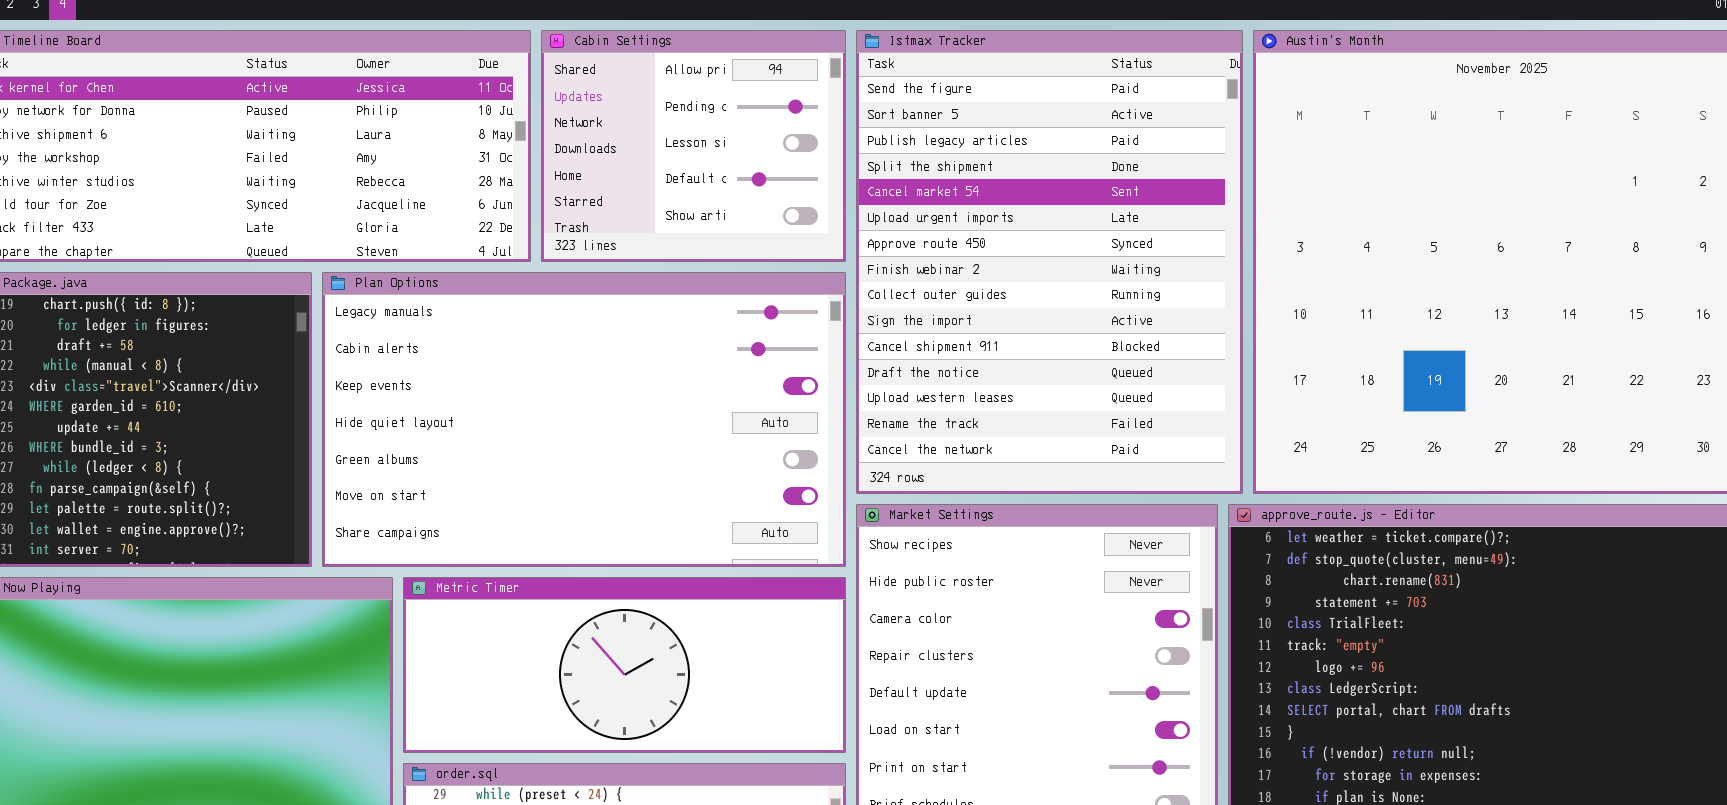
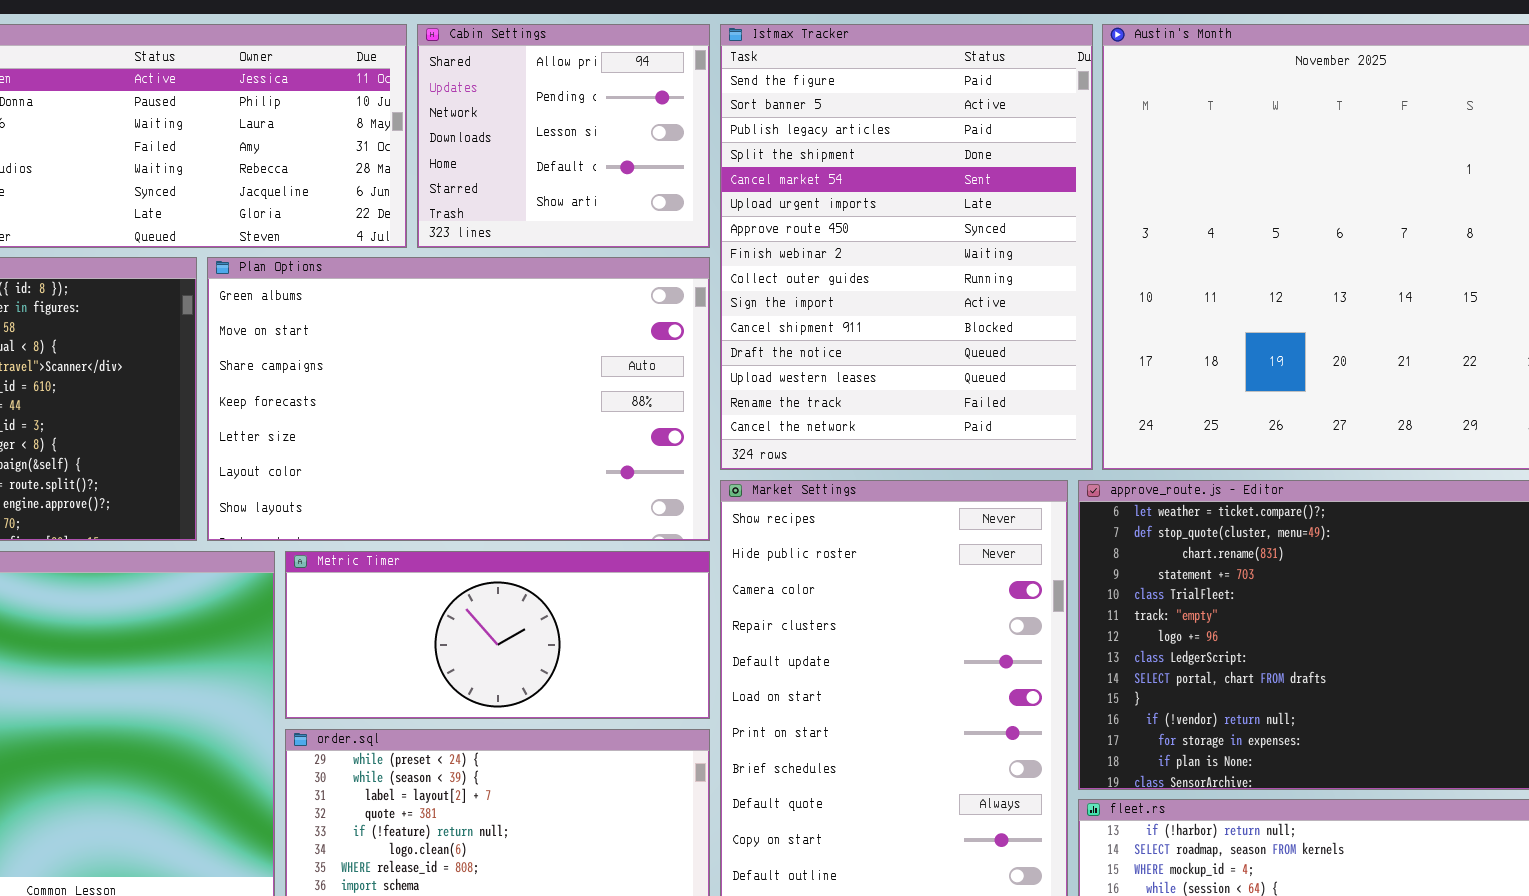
Plan Options: [322,272,846,567] -> [207,257,710,541], scrolled down 4 rows

